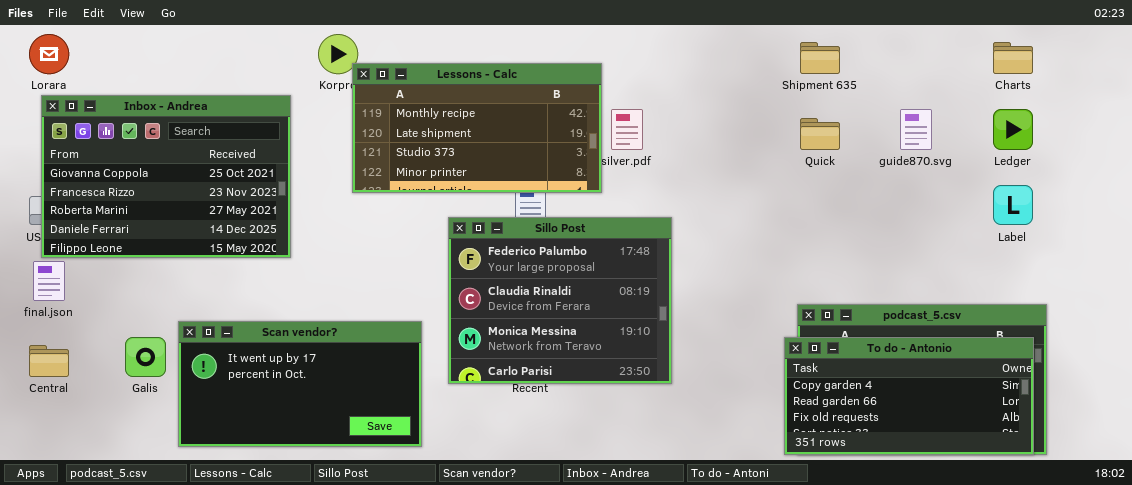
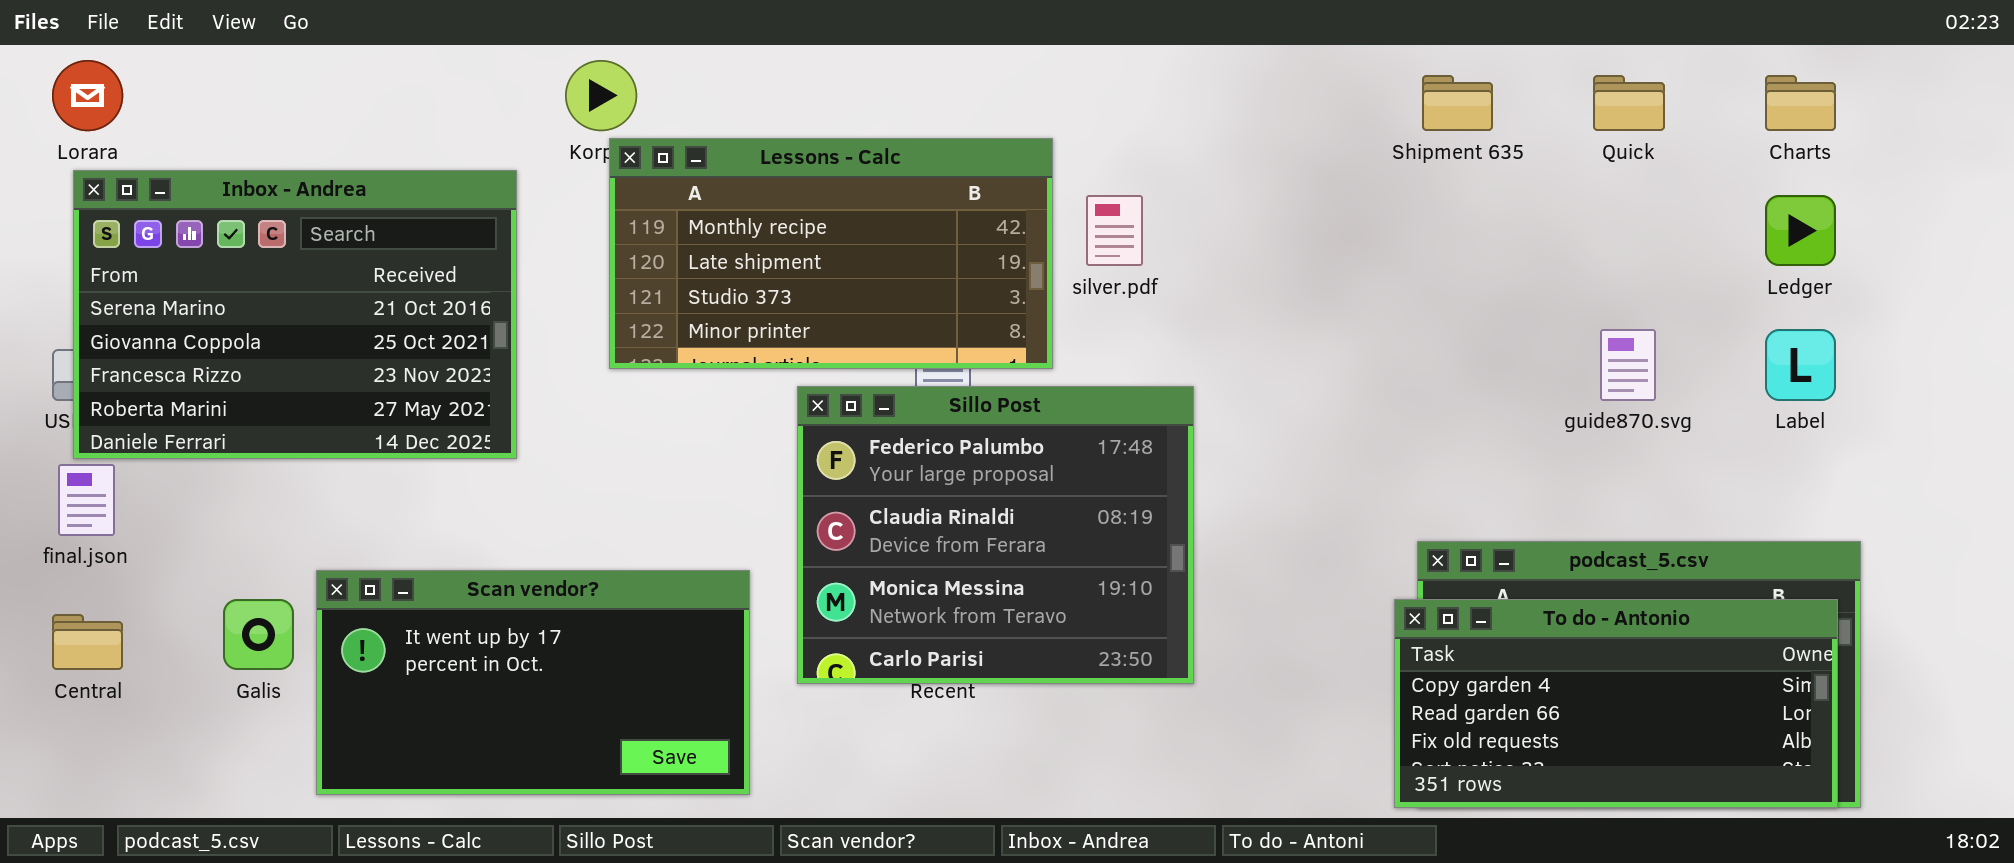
Lessons - Calc: [352,63,602,193] -> [609,138,1053,369], moved
Inbox - Andrea: [41,95,291,258] -> [73,170,517,459], scrolled up 1 row
guide870.svg: [900,109,932,150] -> [1600,329,1656,401], moved
Quick: [800,118,840,150] -> [1593,75,1665,131], moved

